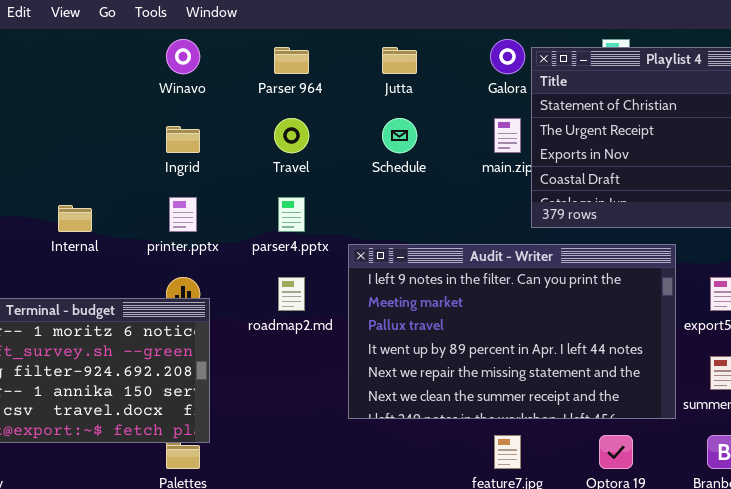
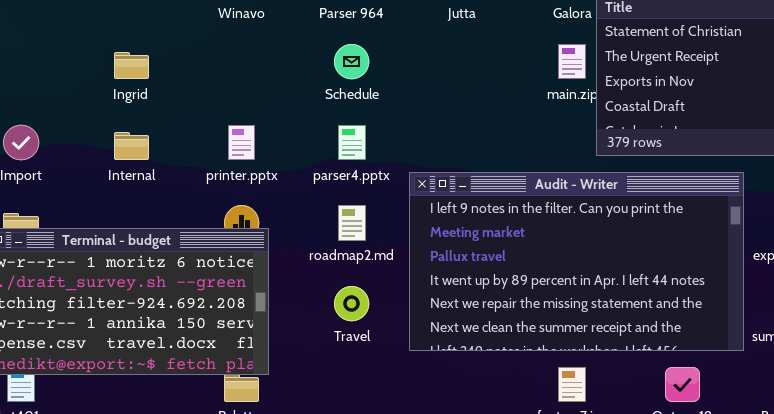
Travel: [274,118,309,153] -> [334,286,369,321], moved
Schedule: [382,118,417,153] -> [334,44,369,79], moved
Ingrid: [166,126,200,153] -> [114,52,149,79], moved

